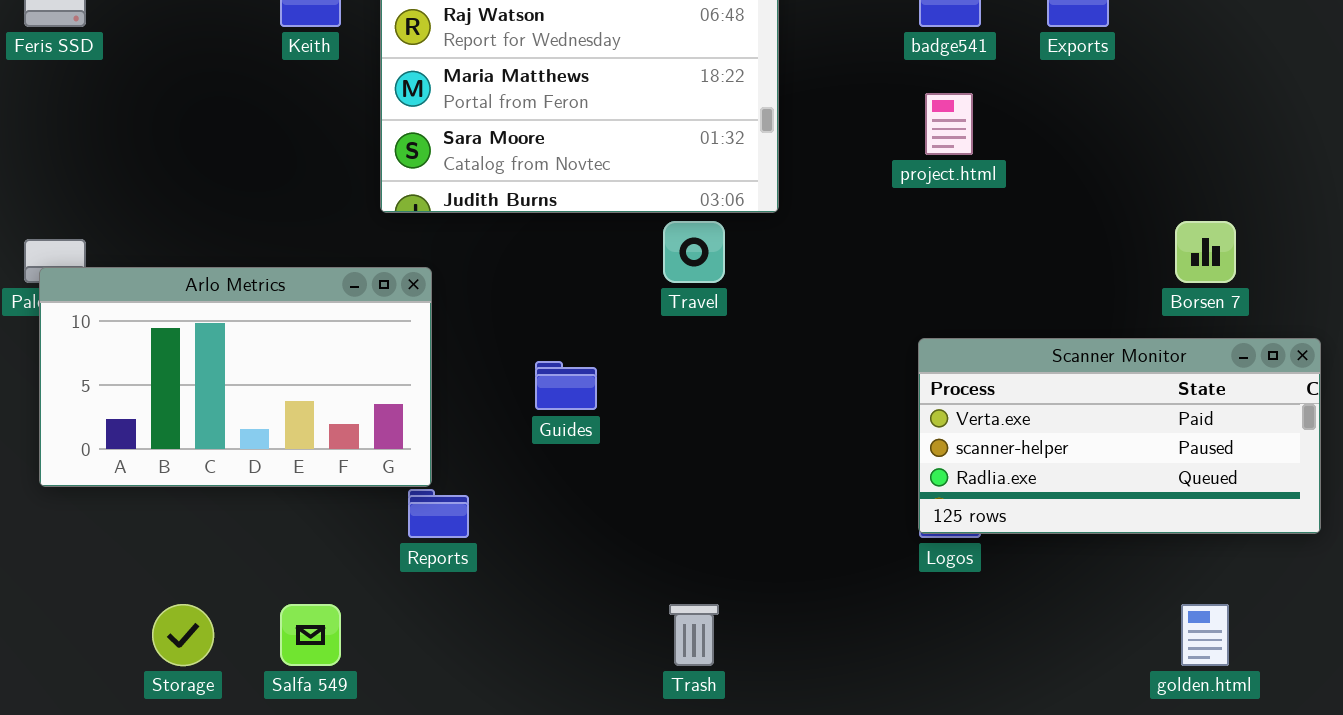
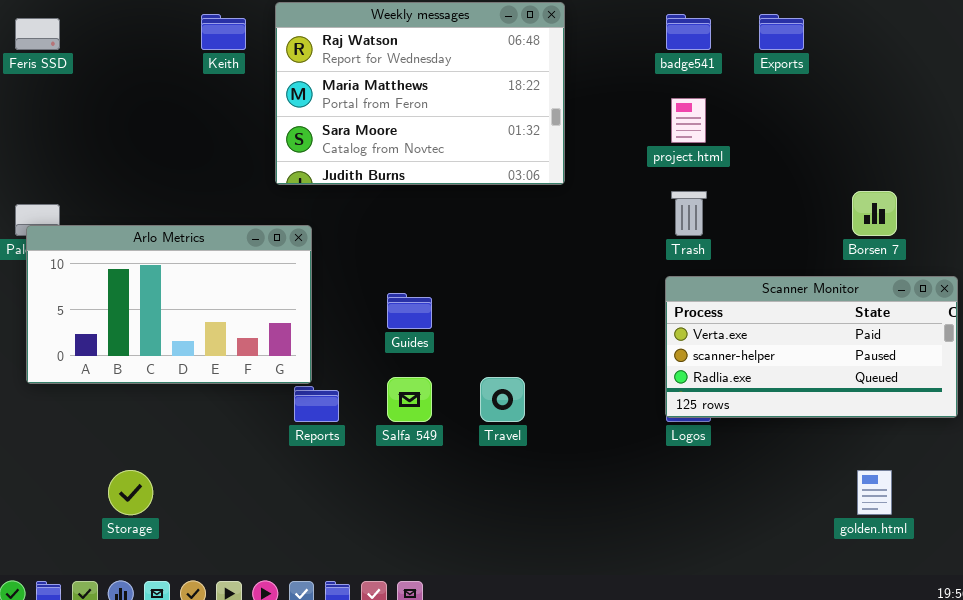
Travel: [663,221,725,283] -> [480,377,525,422], moved
Salfa 549: [280,604,341,666] -> [387,377,432,422], moved
Trash: [669,604,719,666] -> [671,191,707,236], moved

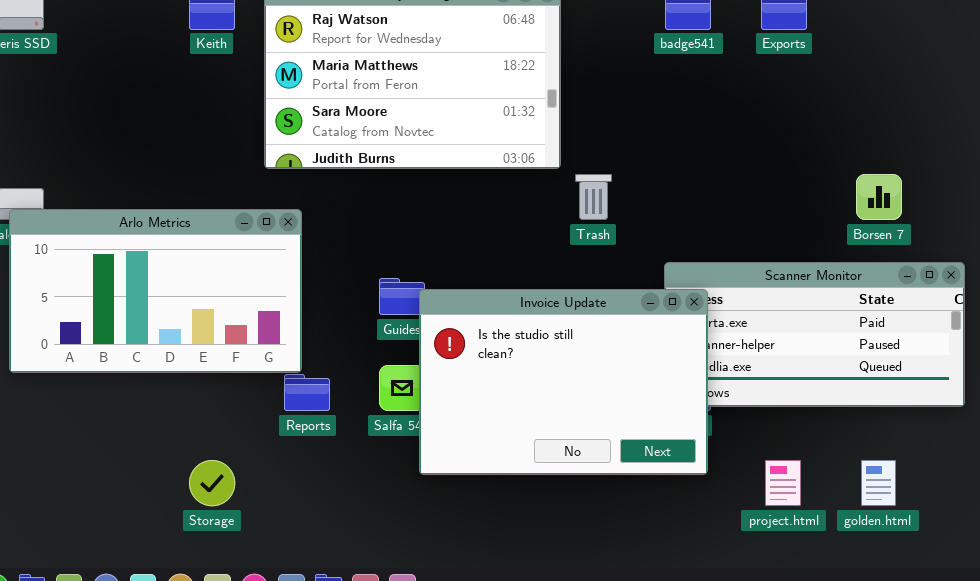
project.html: [671,98,706,143] -> [765,460,801,506], moved
Trash: [671,191,707,236] -> [575,174,612,220], moved
Invoice Update: none -> [419,289,708,475], opened
Storage: [108,470,153,515] -> [189,460,235,506], moved

